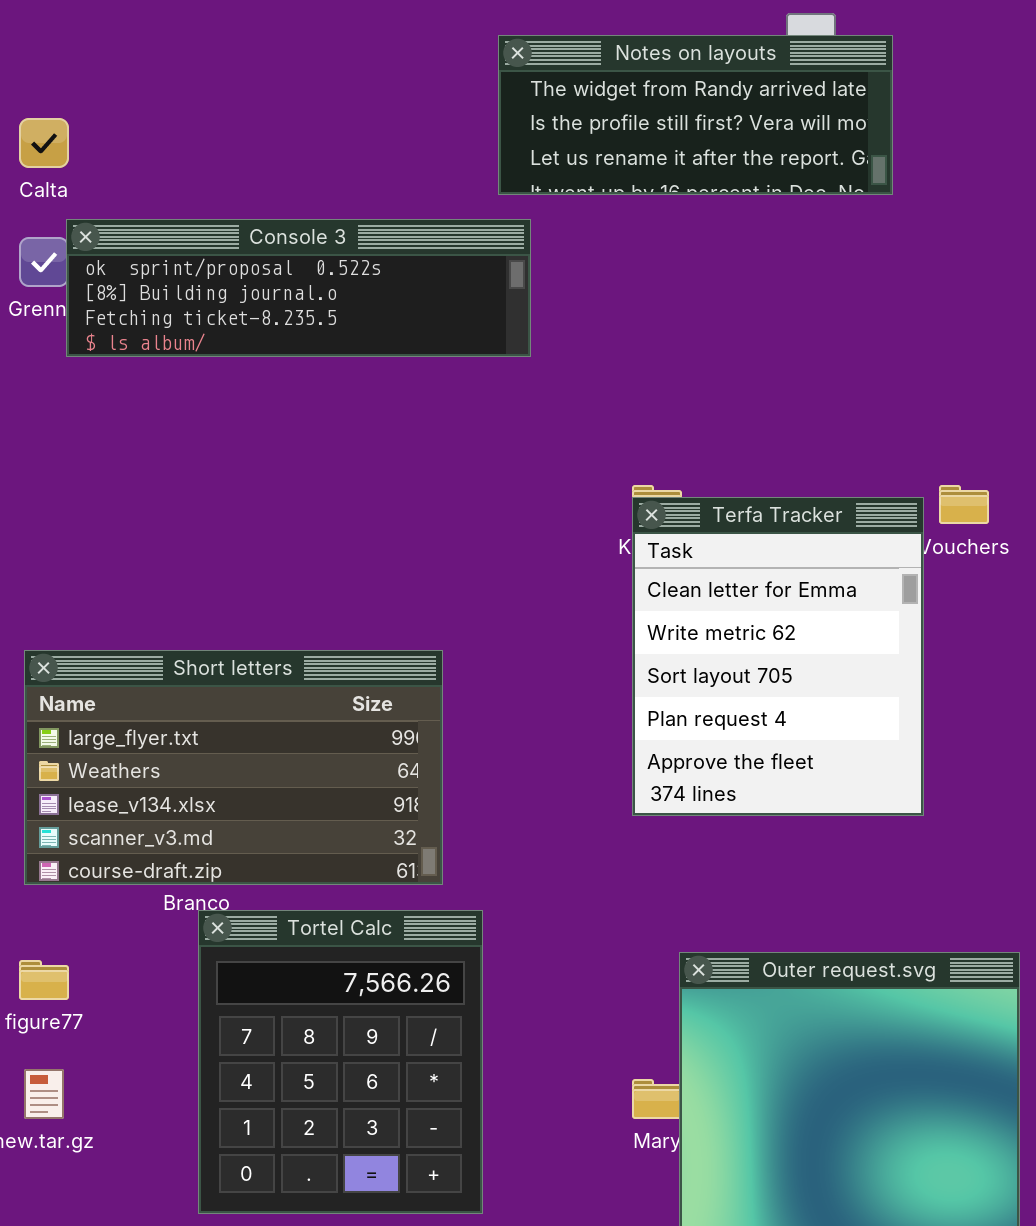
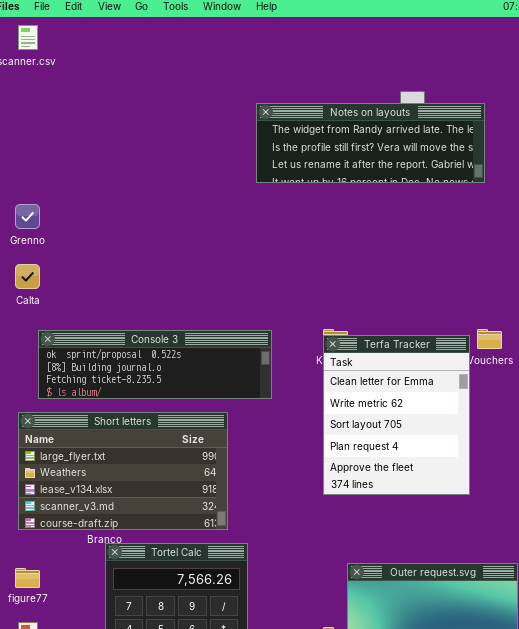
Notes on layouts: [498,35,893,195] -> [256,103,485,183], resized
Calta: [19,118,69,168] -> [15,264,40,289], moved
Console 3: [66,219,531,357] -> [38,330,272,399], moved

